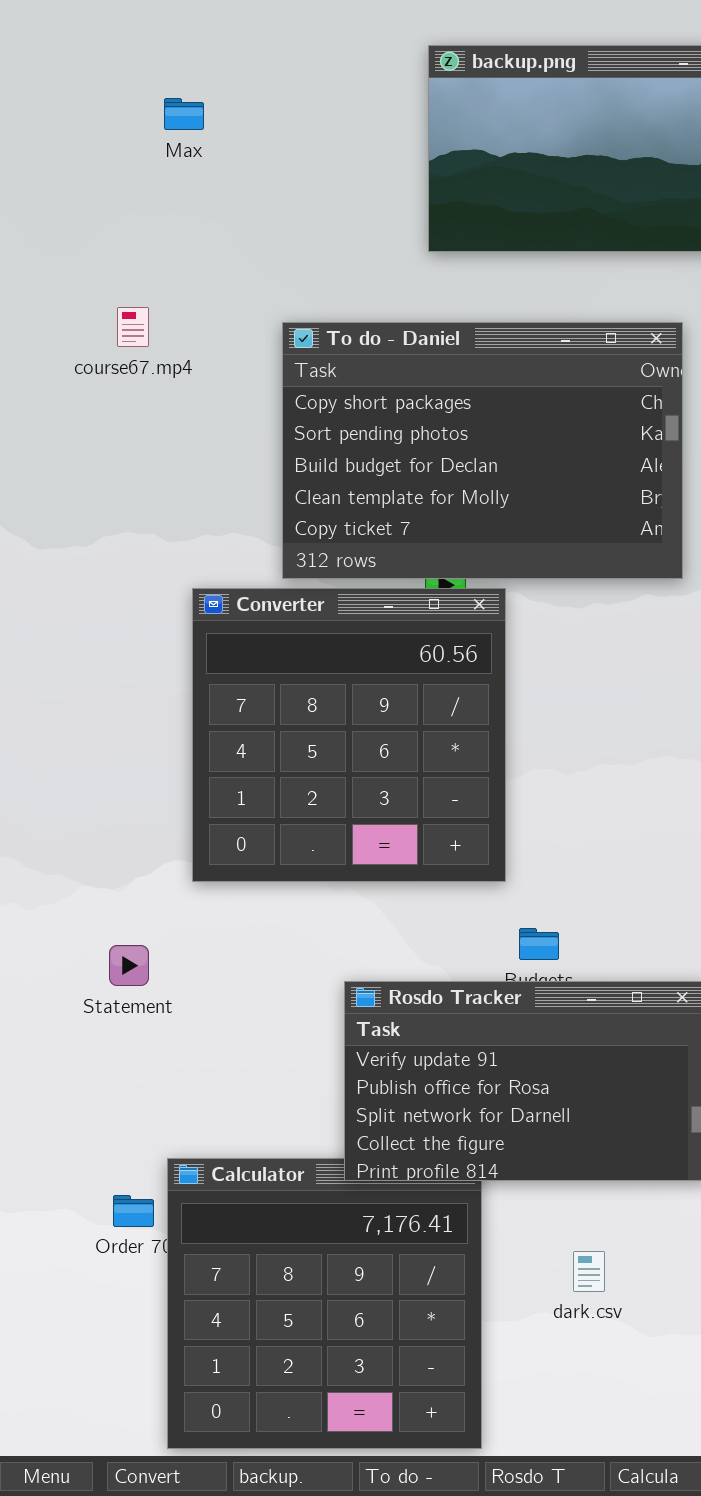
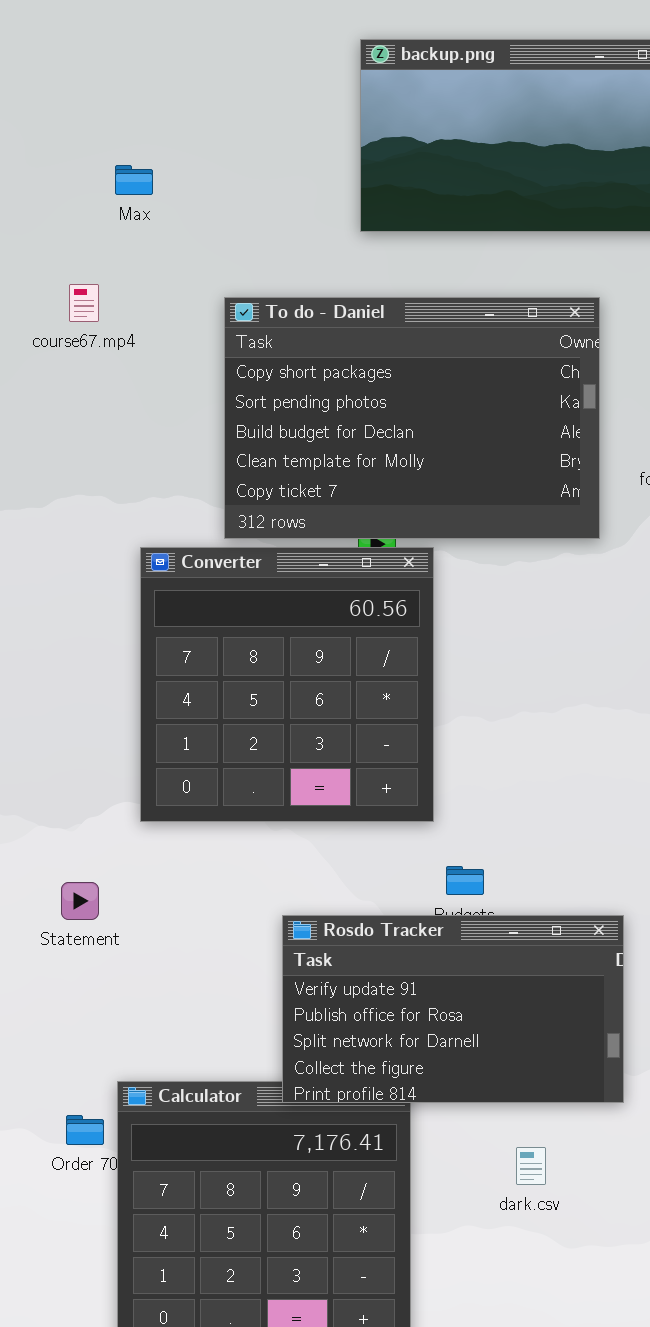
Max: [164,98,204,130] -> [115,165,153,195], moved
dark.csv: [573,1251,605,1292] -> [516,1147,546,1185], moved

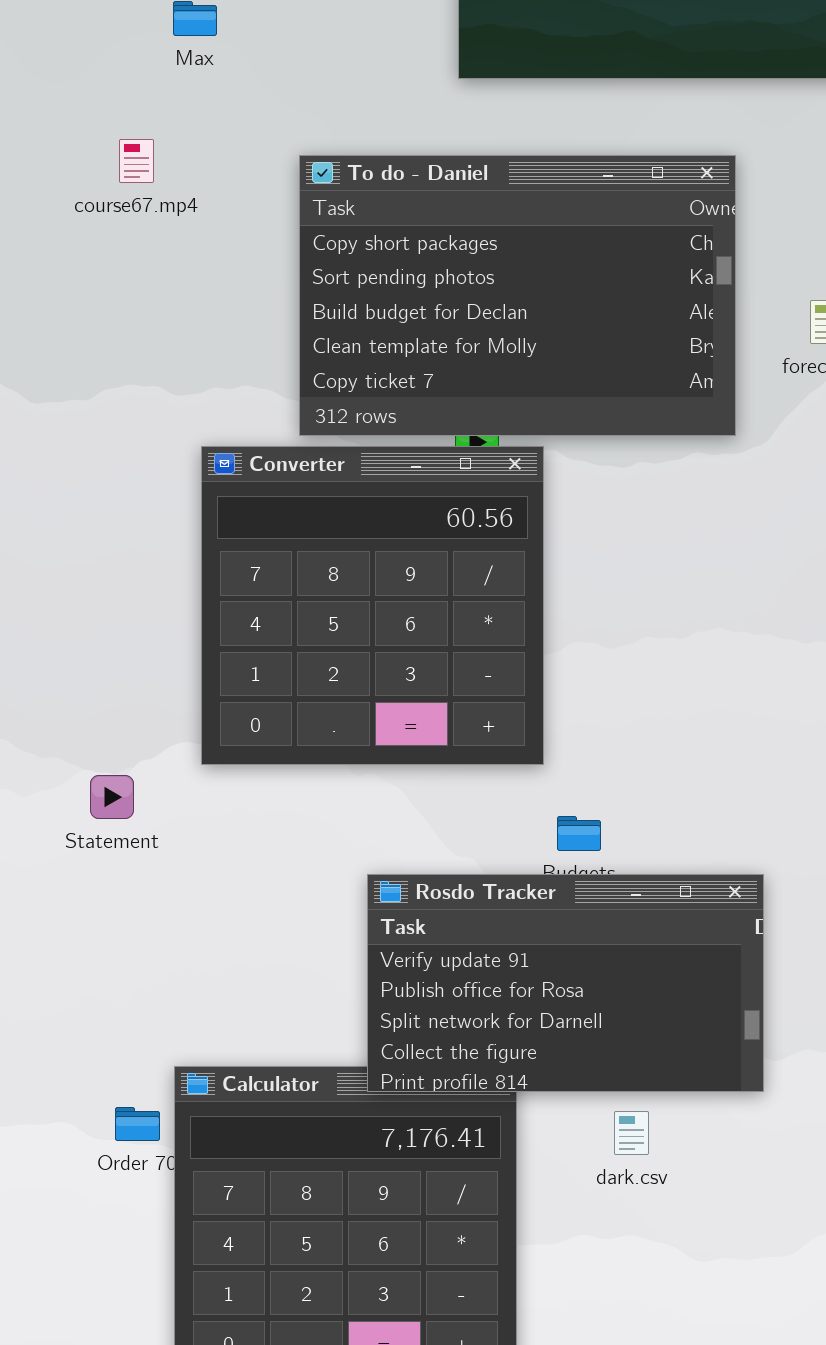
Statement: [61,882,99,920] -> [90,775,134,819], moved
dark.csv: [516,1147,546,1185] -> [614,1111,649,1155], moved

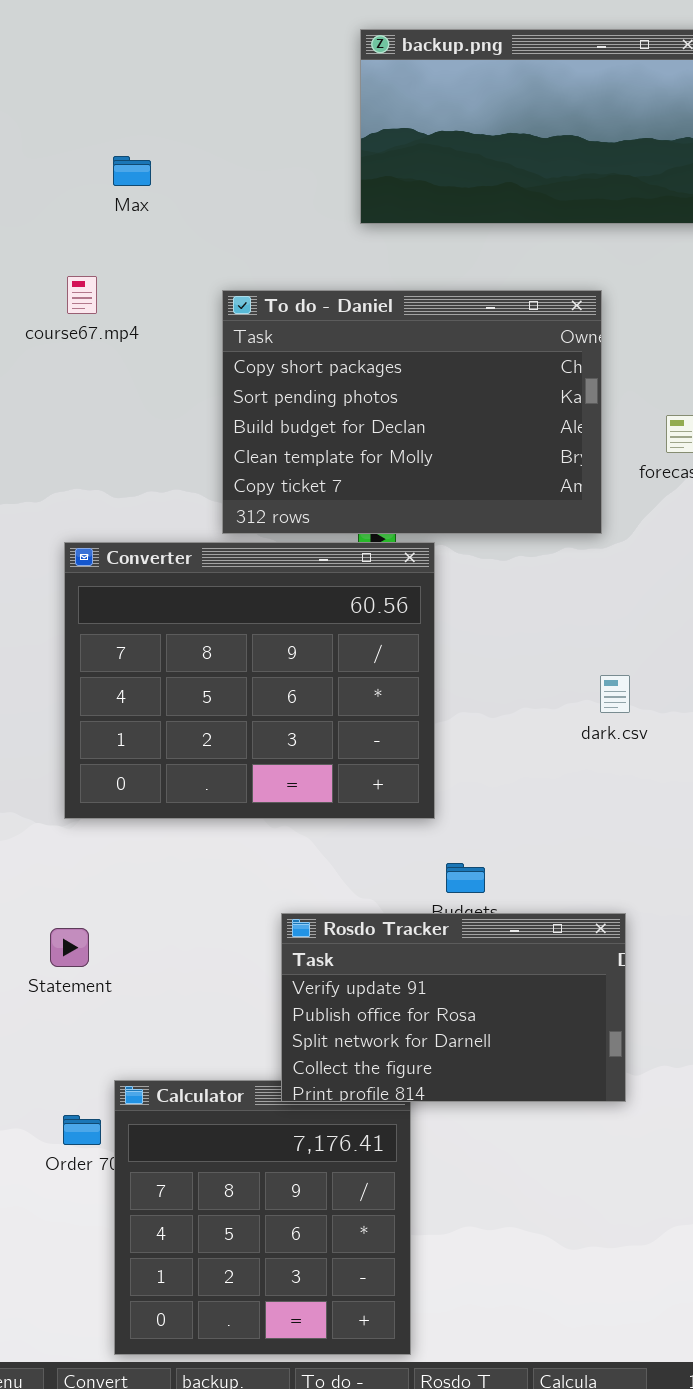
Converter: [201,446,544,765] -> [64,542,435,819], resized
Statement: [90,775,134,819] -> [50,928,89,967], moved
dark.csv: [614,1111,649,1155] -> [600,675,630,713], moved

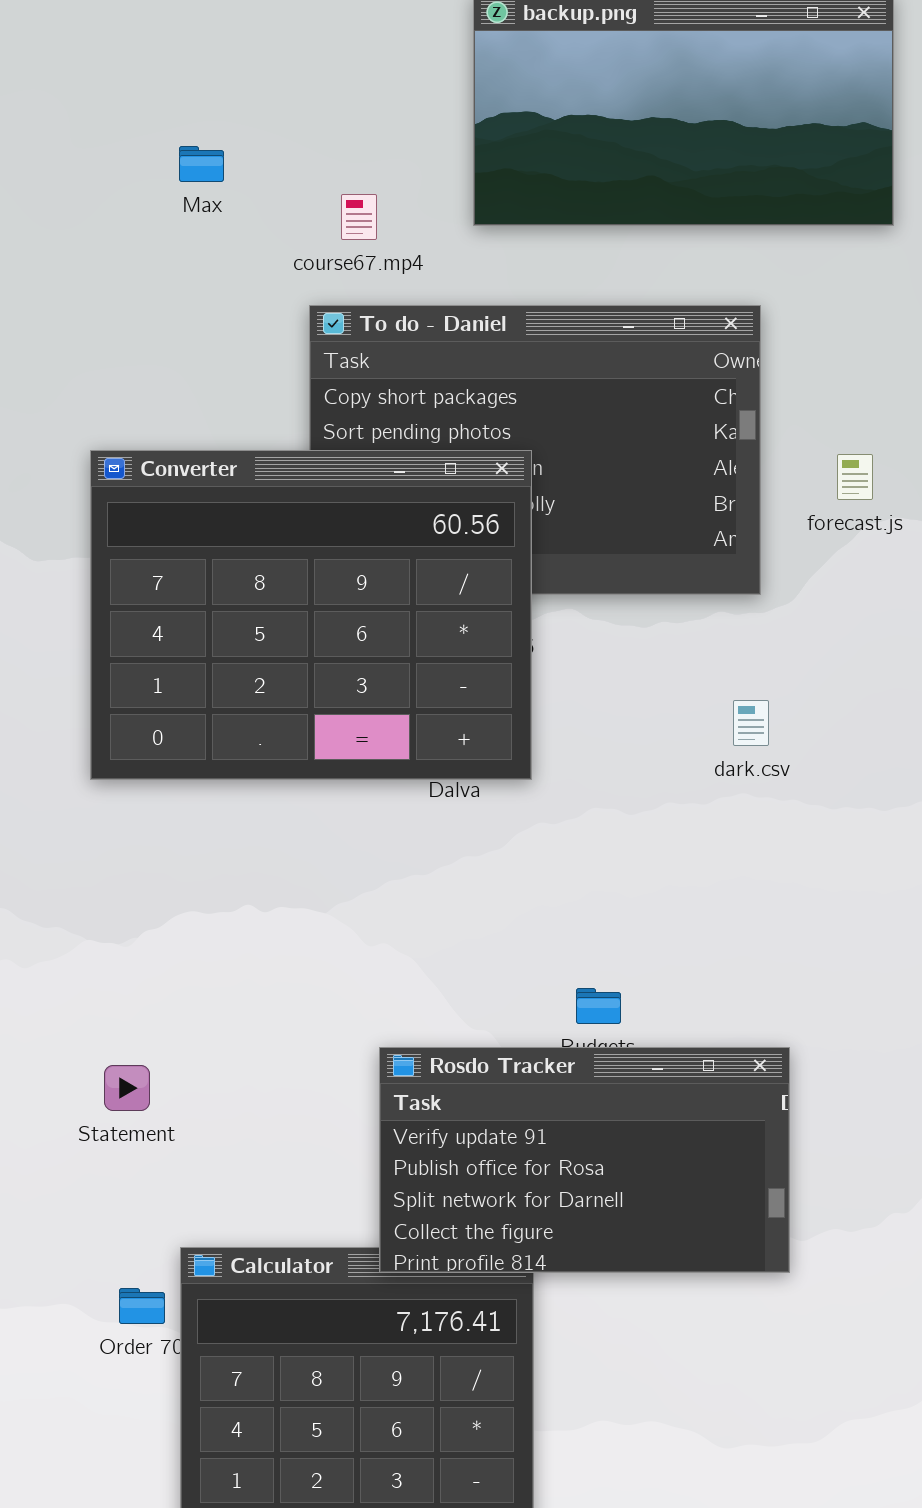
course67.mp4: [67,276,97,314] -> [341,194,377,240], moved
Converter: [64,542,435,819] -> [90,450,532,780], moved
dark.csv: [600,675,630,713] -> [733,700,769,746], moved

